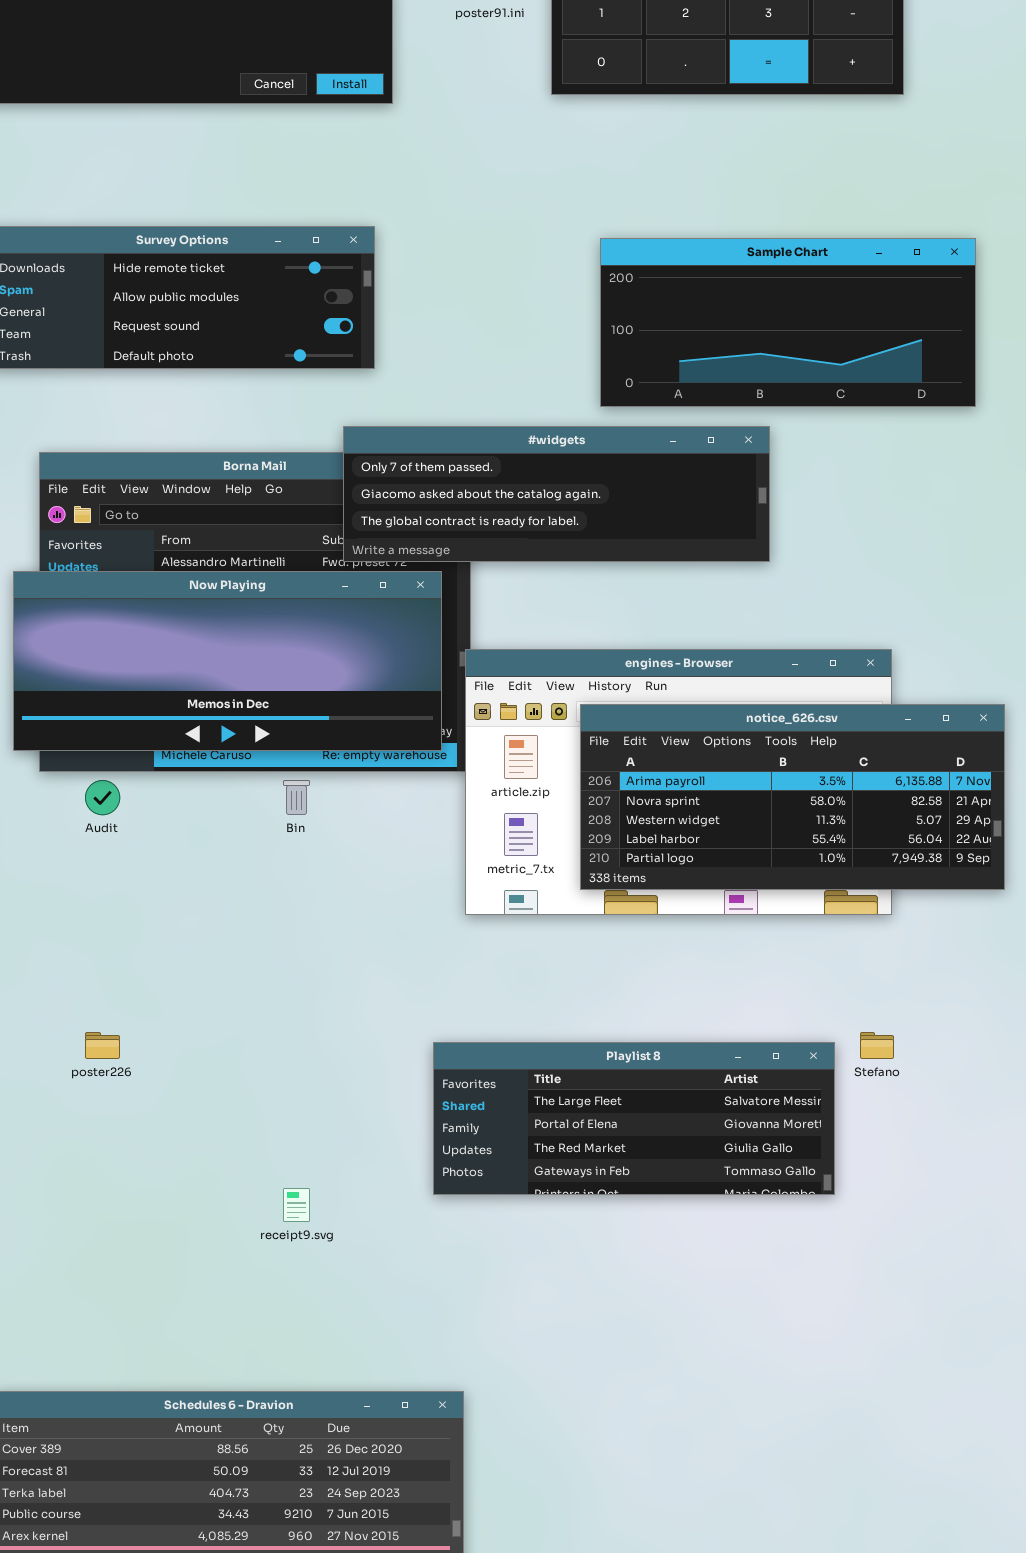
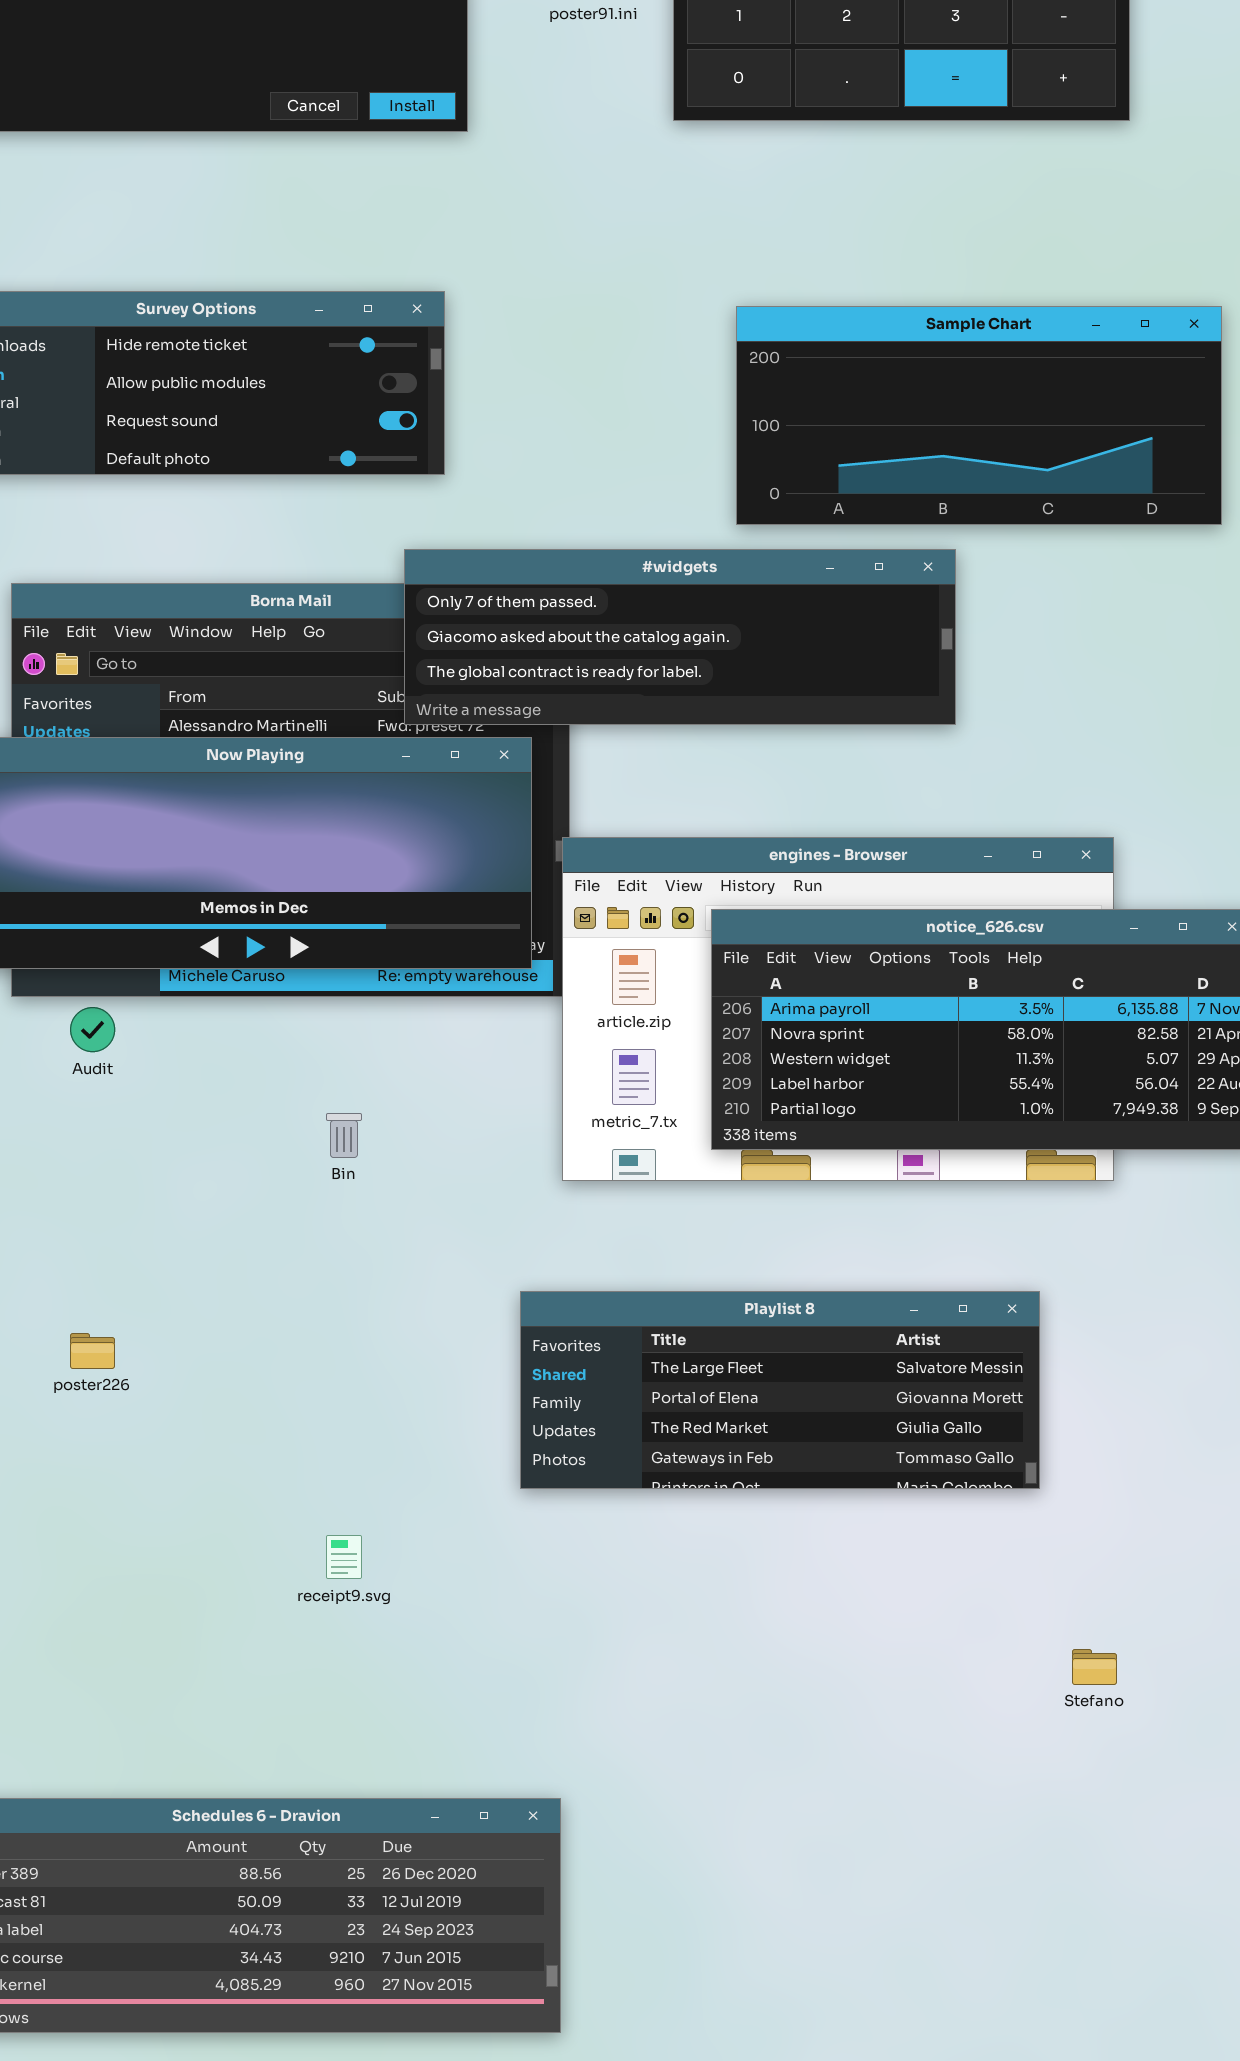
Bin: [283,780,310,815] -> [326,1113,362,1158], moved
Stefano: [860,1032,894,1059] -> [1072,1649,1117,1685], moved
Playlist 8: [433,1042,835,1195] -> [520,1291,1040,1489], moved

